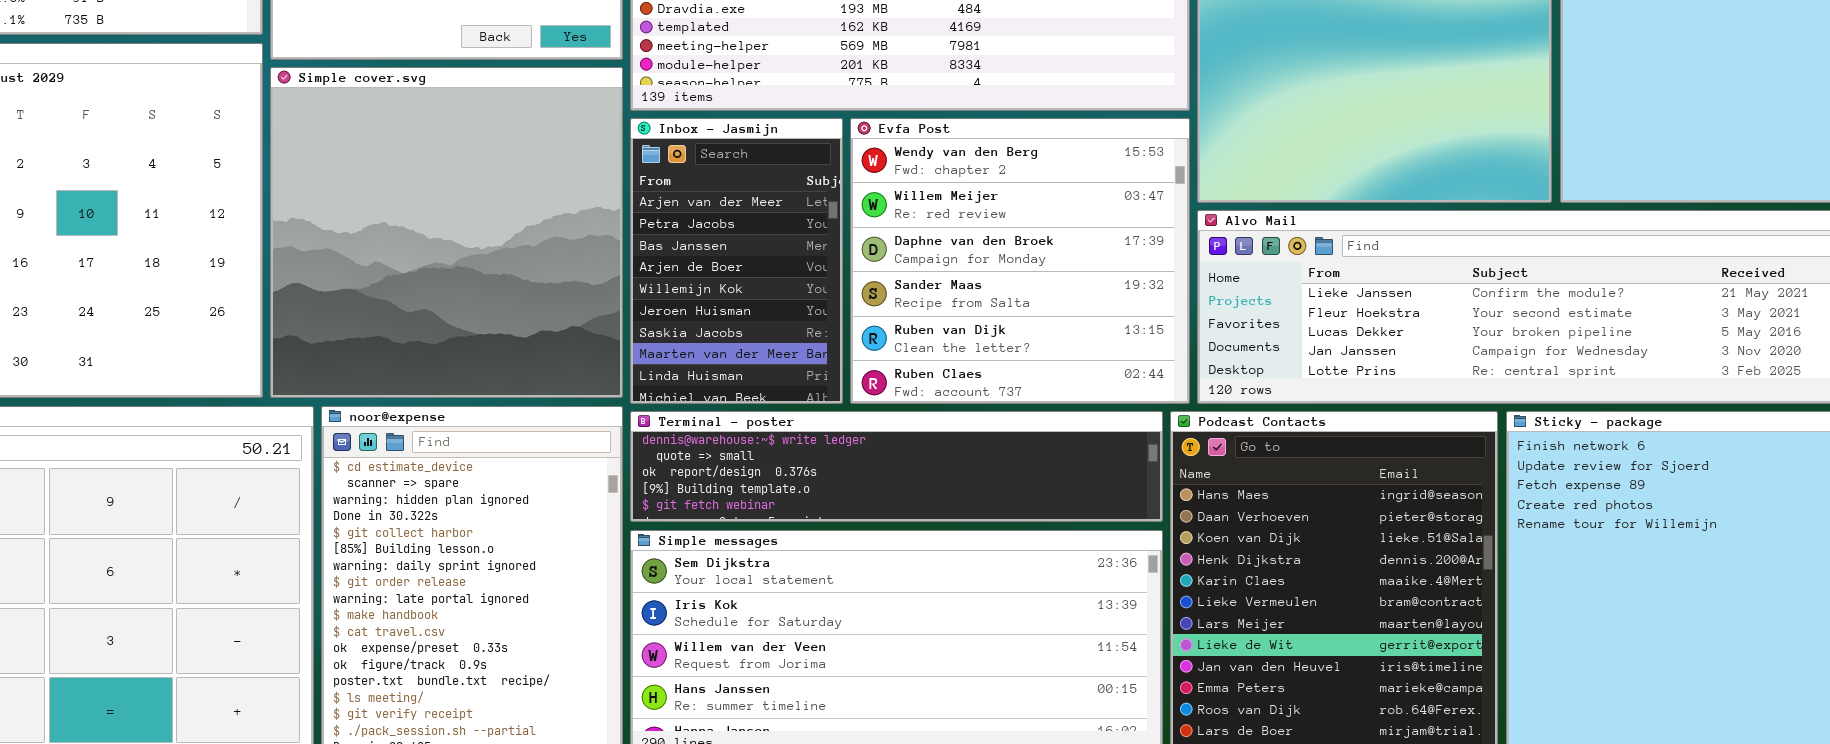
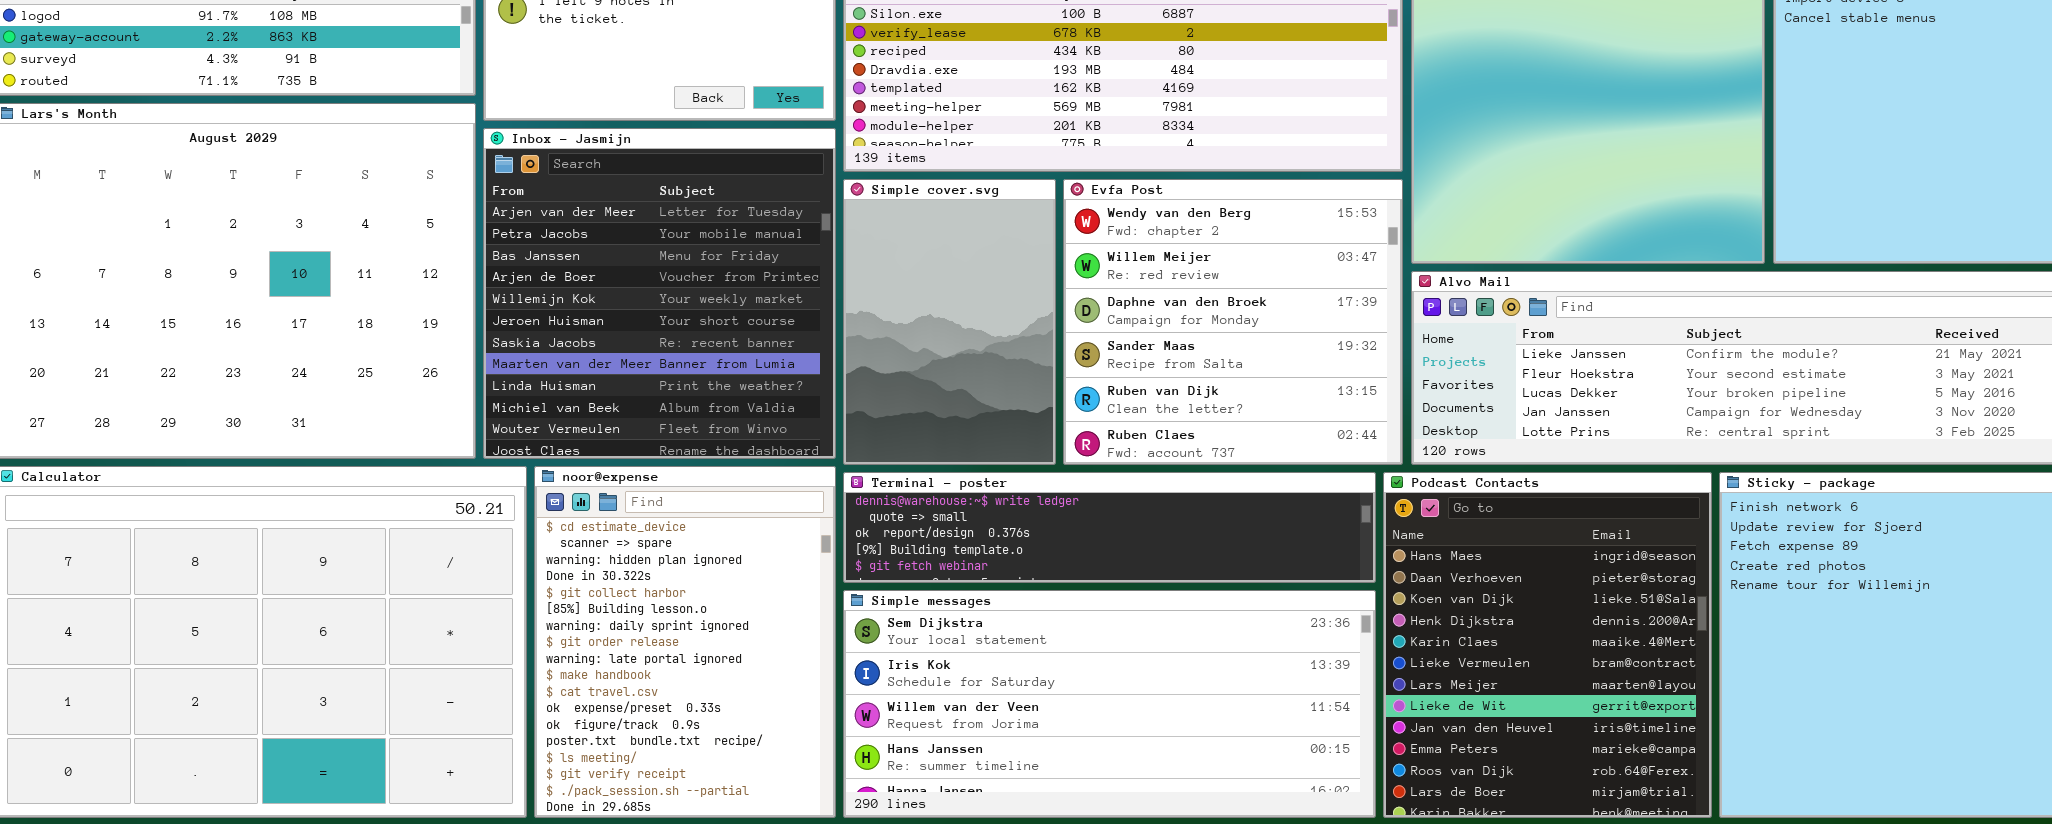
Simple cover.svg: [270,67,623,398] -> [843,179,1056,465], moved, resized
Inbox - Jasmijn: [630,118,843,404] -> [483,128,836,459], moved, resized

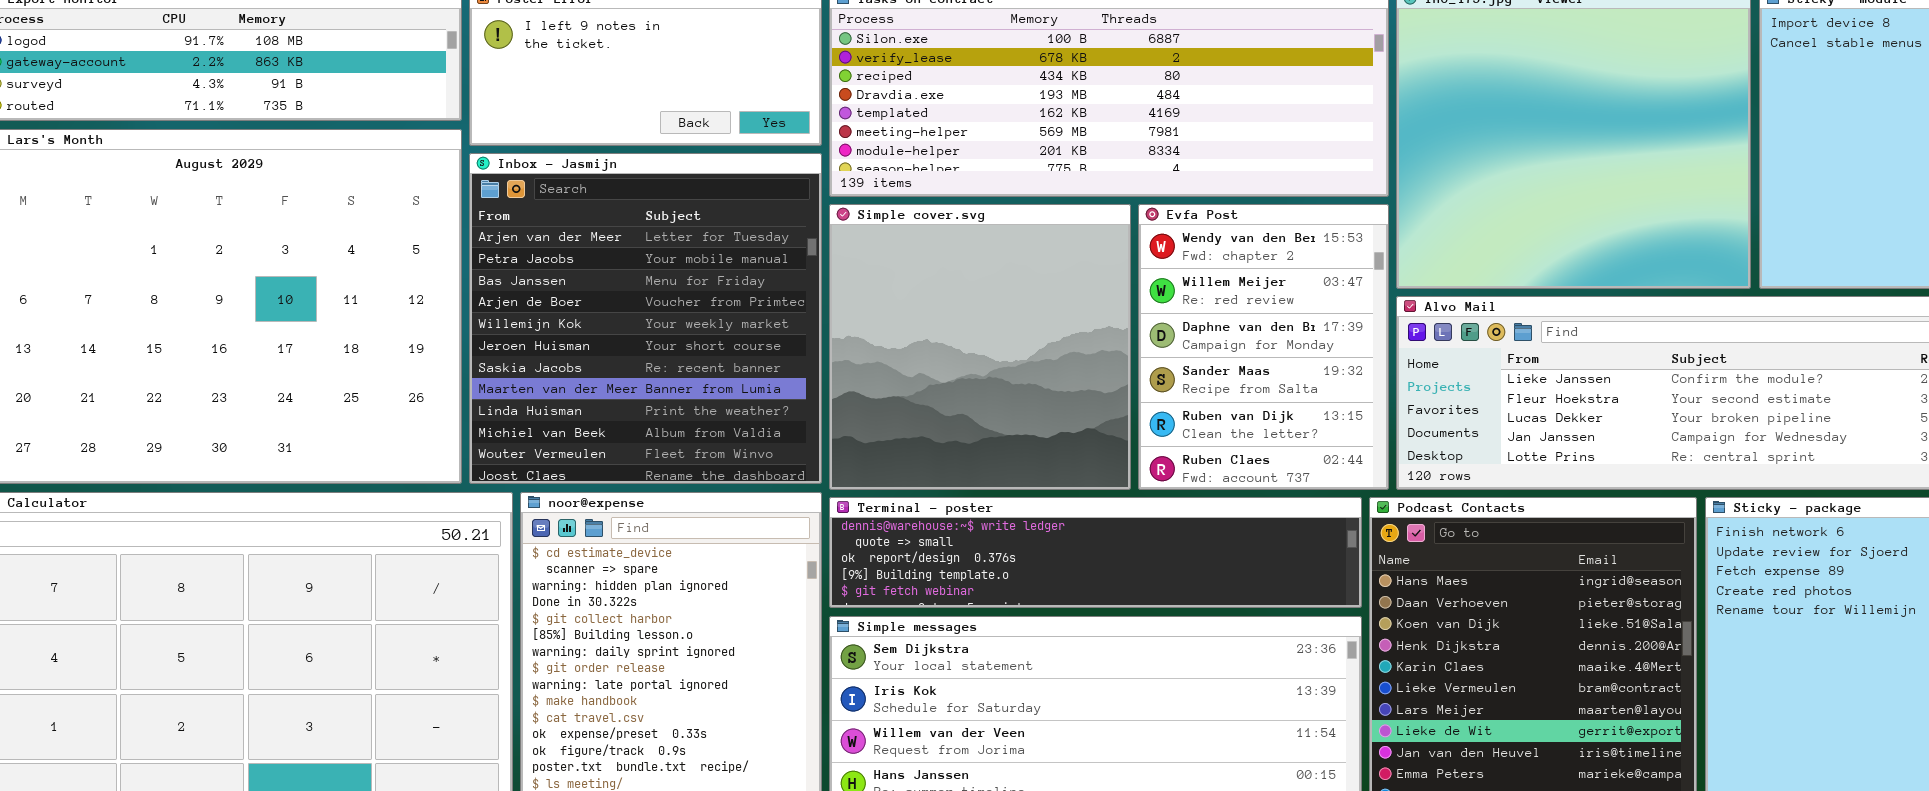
Simple cover.svg: [843,179,1056,465] -> [829,204,1131,490], resized
Evfa Post: [1063,179,1403,465] -> [1138,204,1389,490], resized

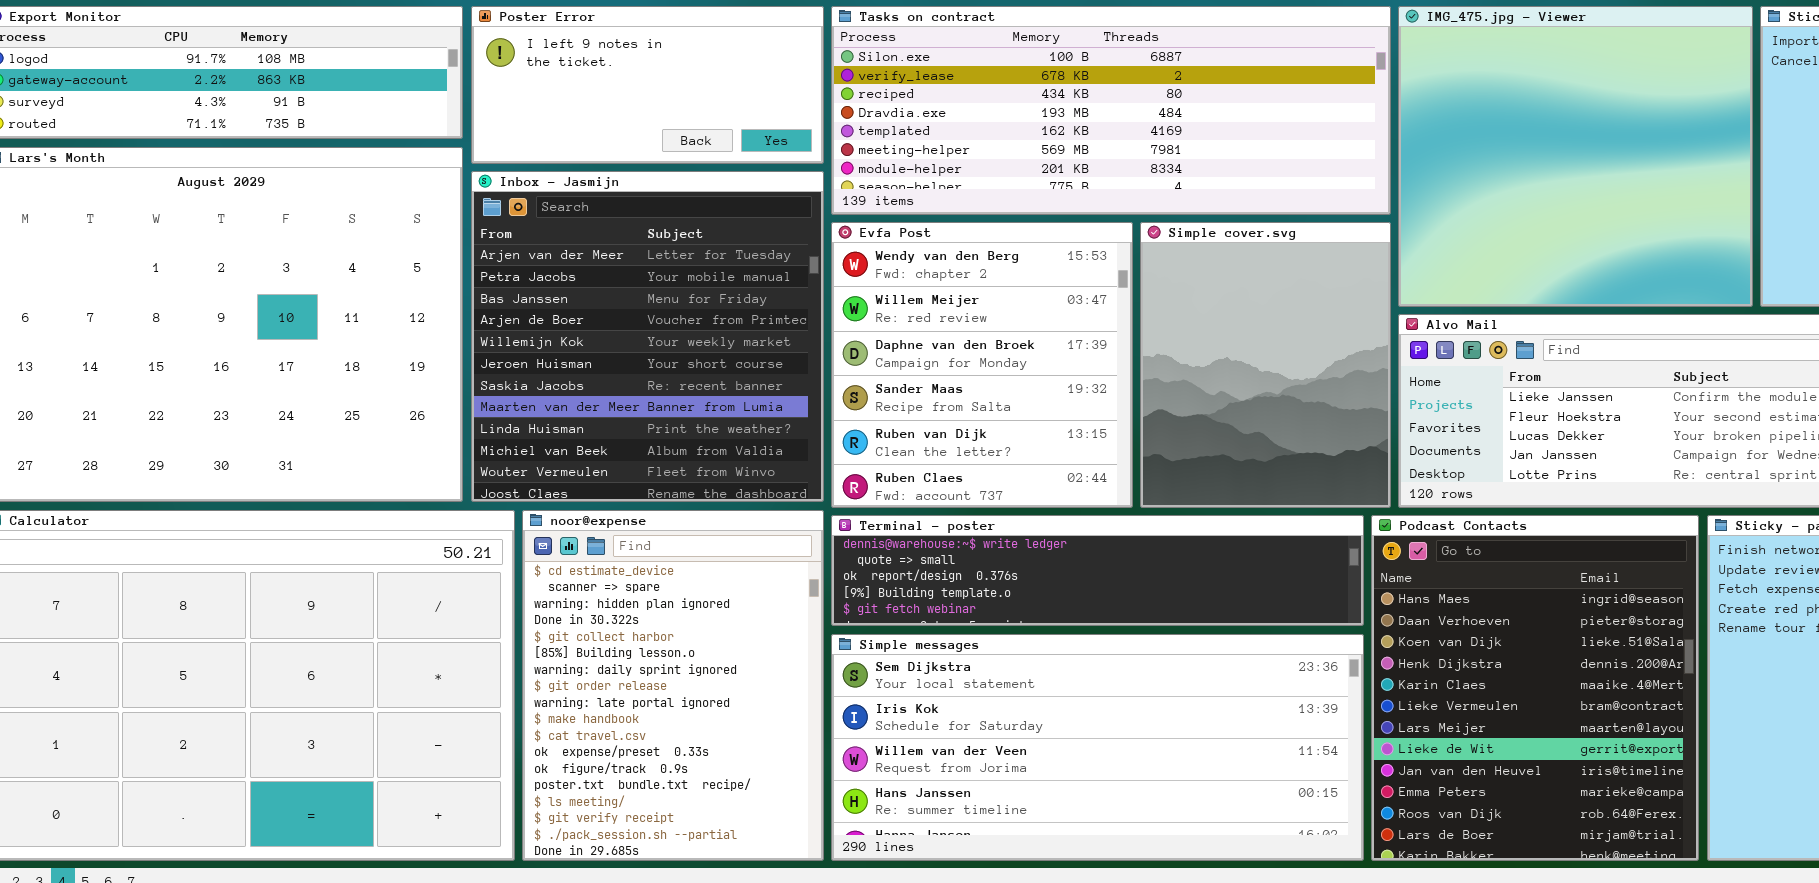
Simple cover.svg: [829,204,1131,490] -> [1140,222,1391,508], moved, resized
Evfa Post: [1138,204,1389,490] -> [831,222,1133,508], moved, resized

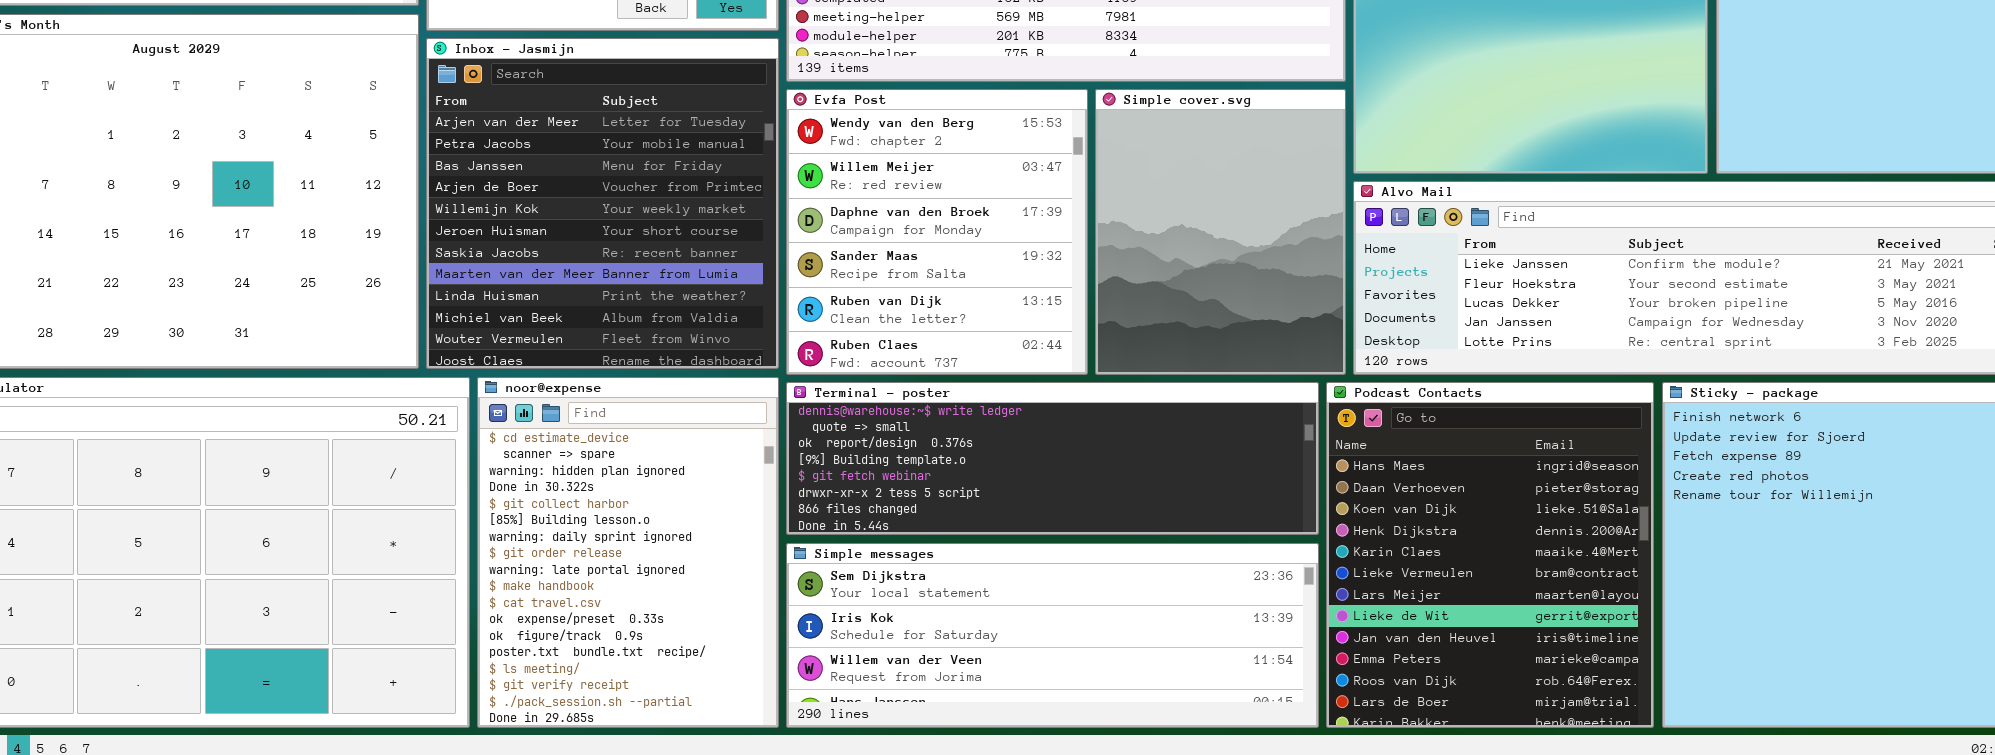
Terminal - poster: [831,515,1364,626] -> [786,382,1319,535], resized
Simple messages: [831,634,1364,861] -> [786,543,1319,728], resized

